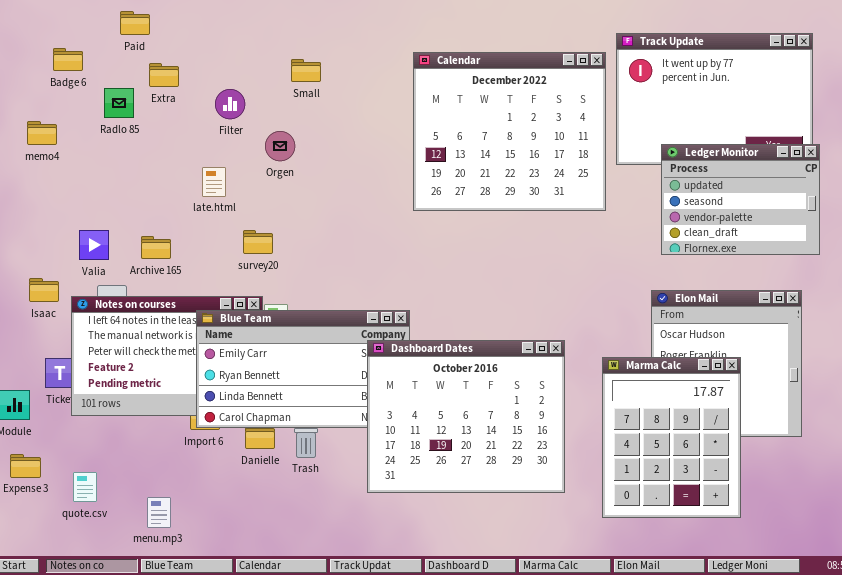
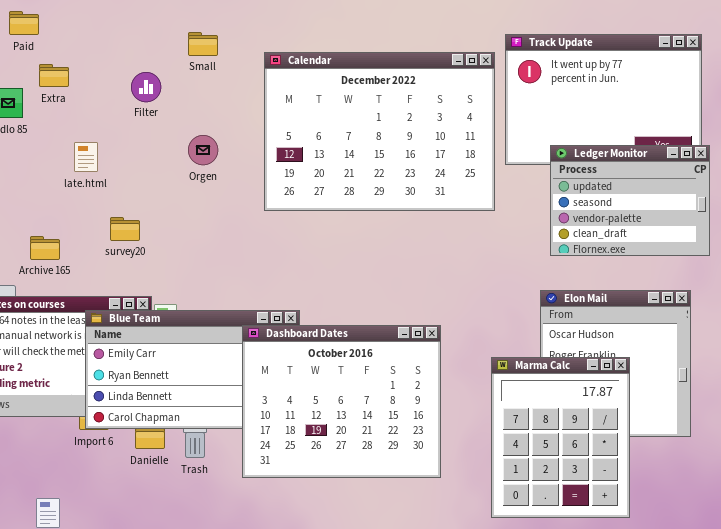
Calendar: [413,52,606,211] -> [264,52,495,211], resized
Small: [291,59,321,82] -> [188,32,218,56], moved
Filter: [215,89,245,119] -> [131,72,161,102], moved
Orgen: [265,131,295,161] -> [188,135,218,165], moved
late.html: [202,167,226,197] -> [74,142,98,172], moved
survey20: [243,230,273,254] -> [110,217,140,241], moved
Dashboard Dates: [367,340,565,493] -> [242,325,441,478], moved

